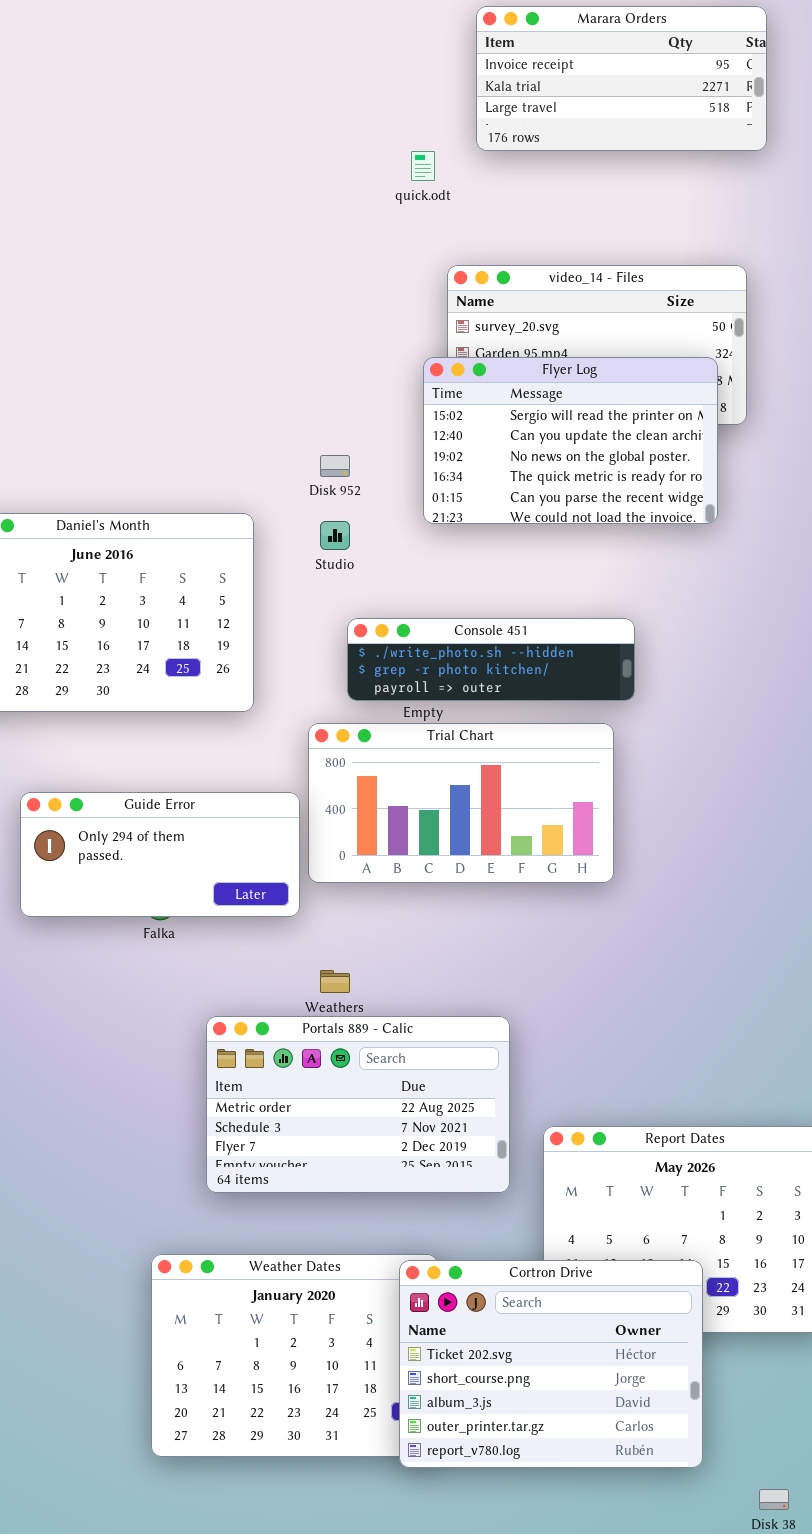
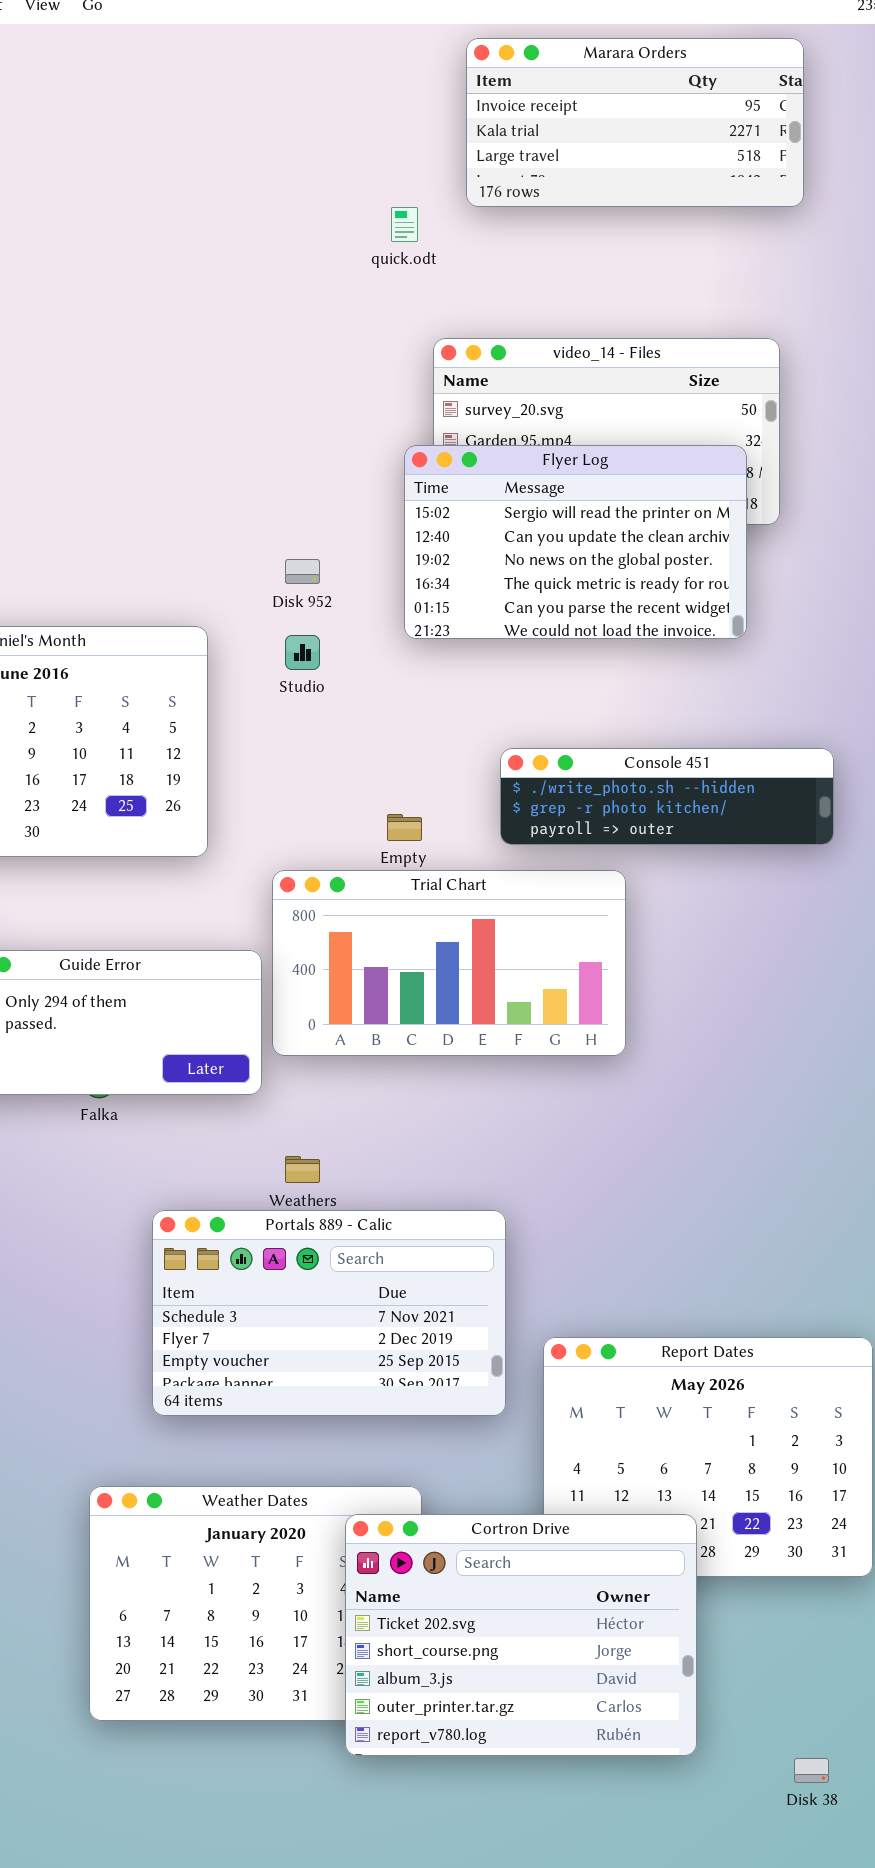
Console 451: [347,618,635,701] -> [500,748,834,845], moved
Portals 889 - Calic: [206,1016,510,1193] -> [152,1210,506,1416], scrolled down 1 row
Cortron Drive: [399,1260,703,1468] -> [345,1514,697,1756], moved

